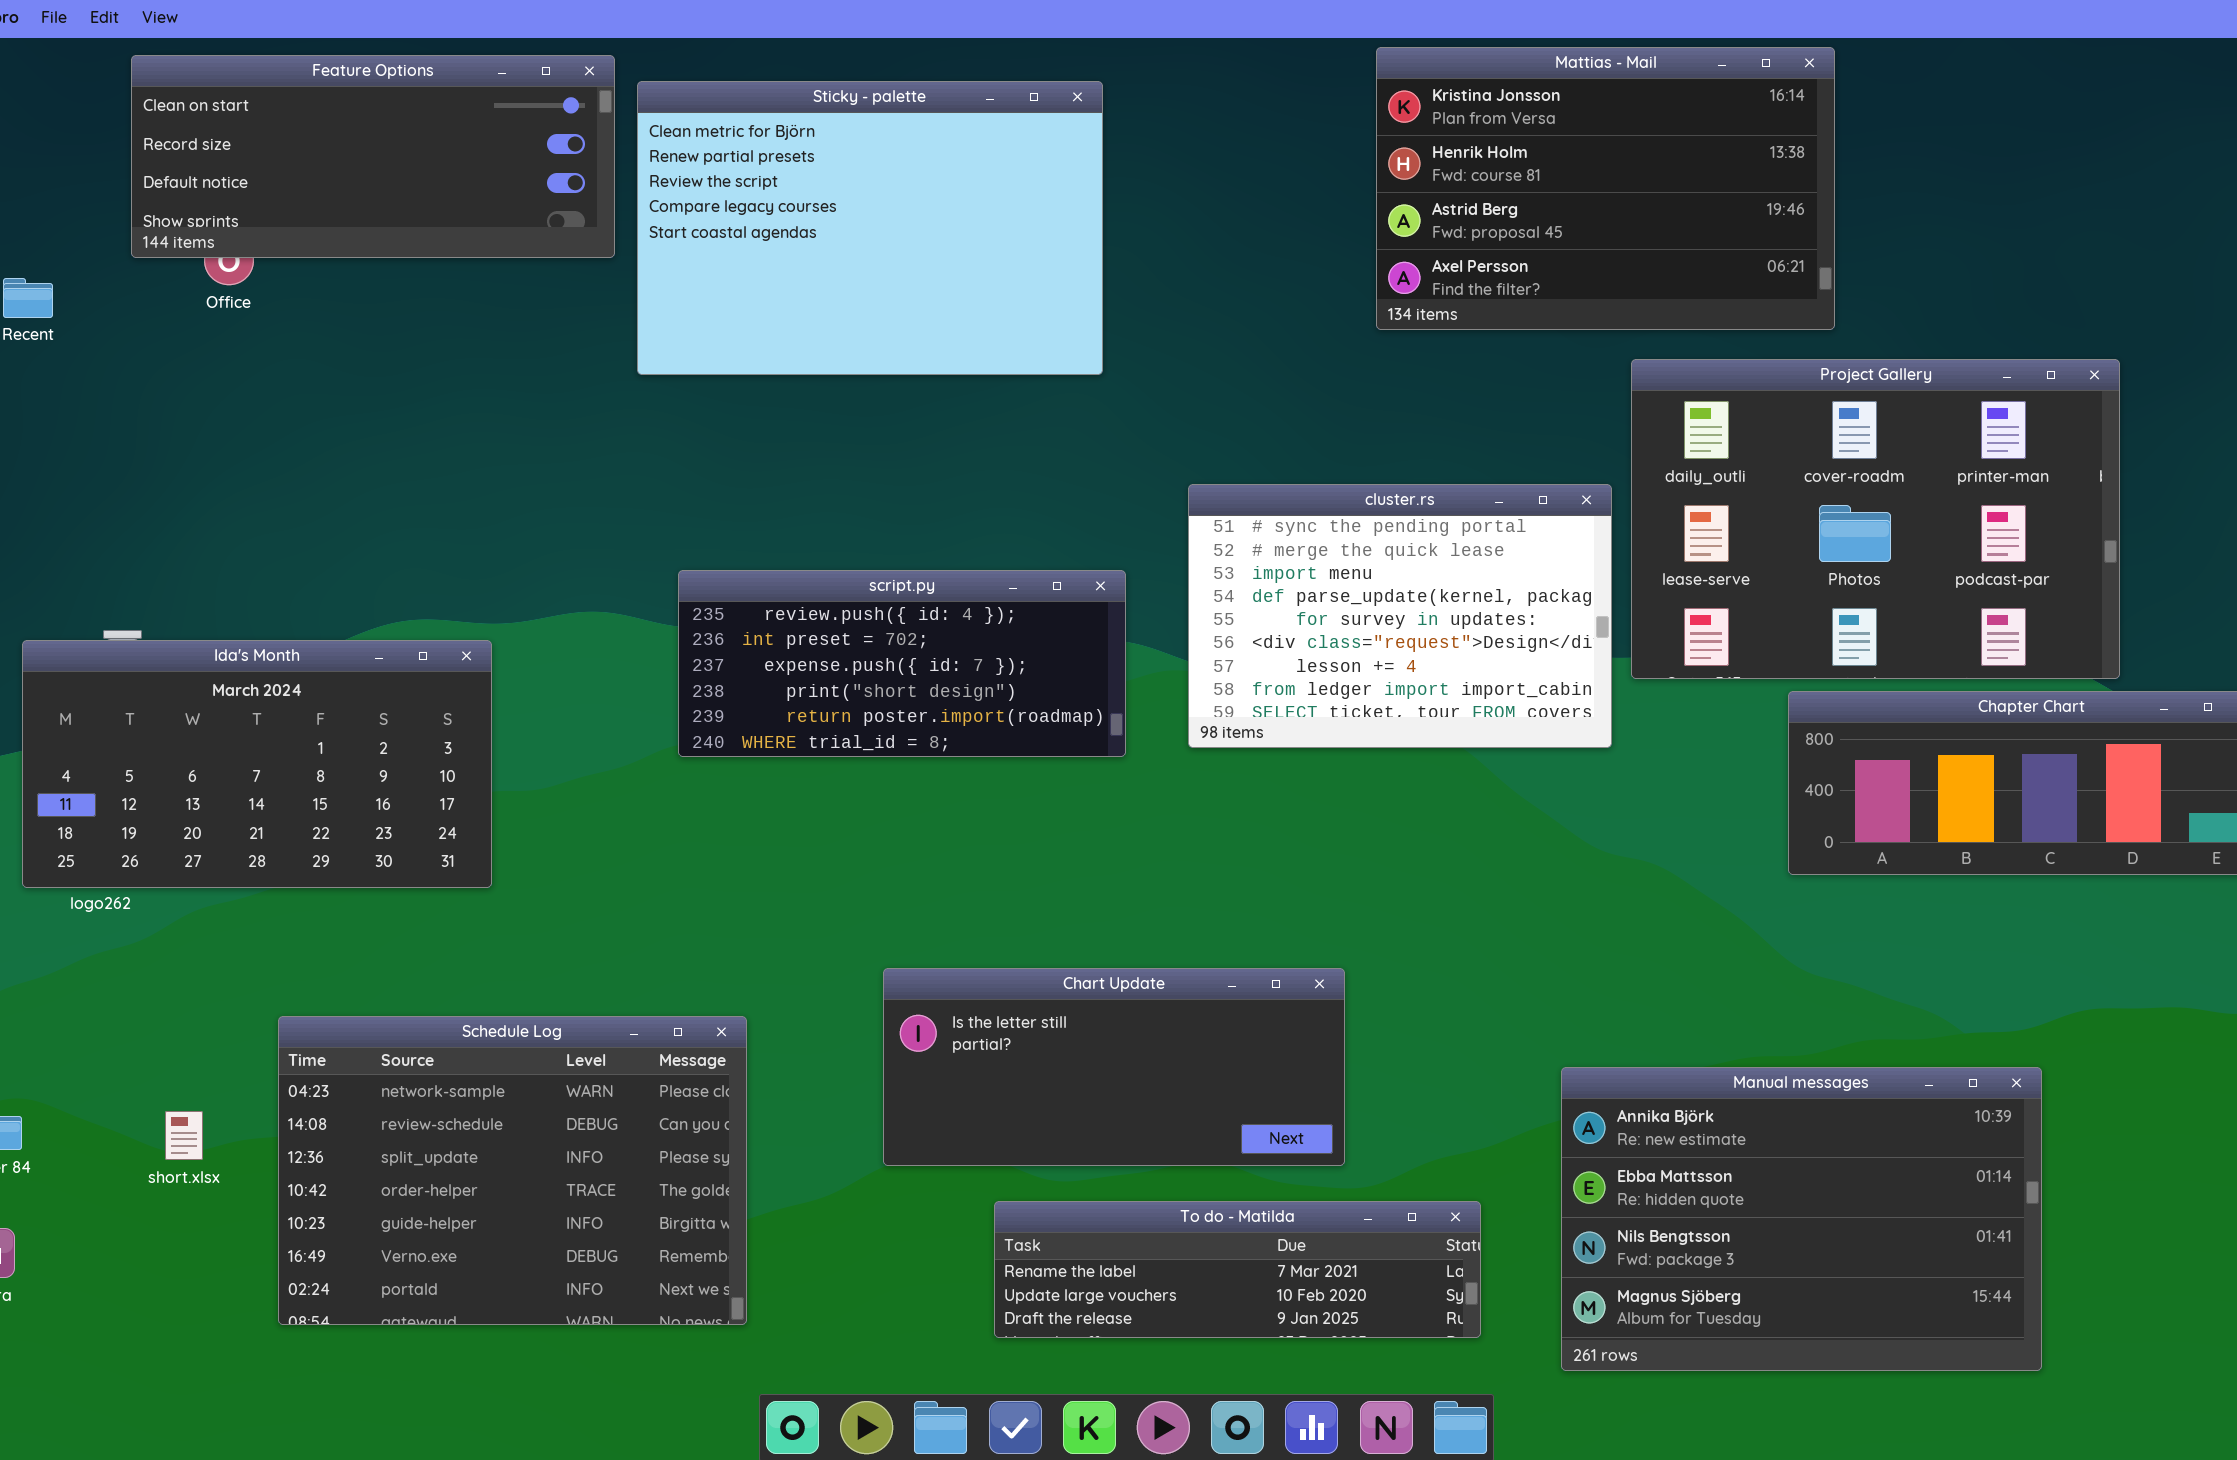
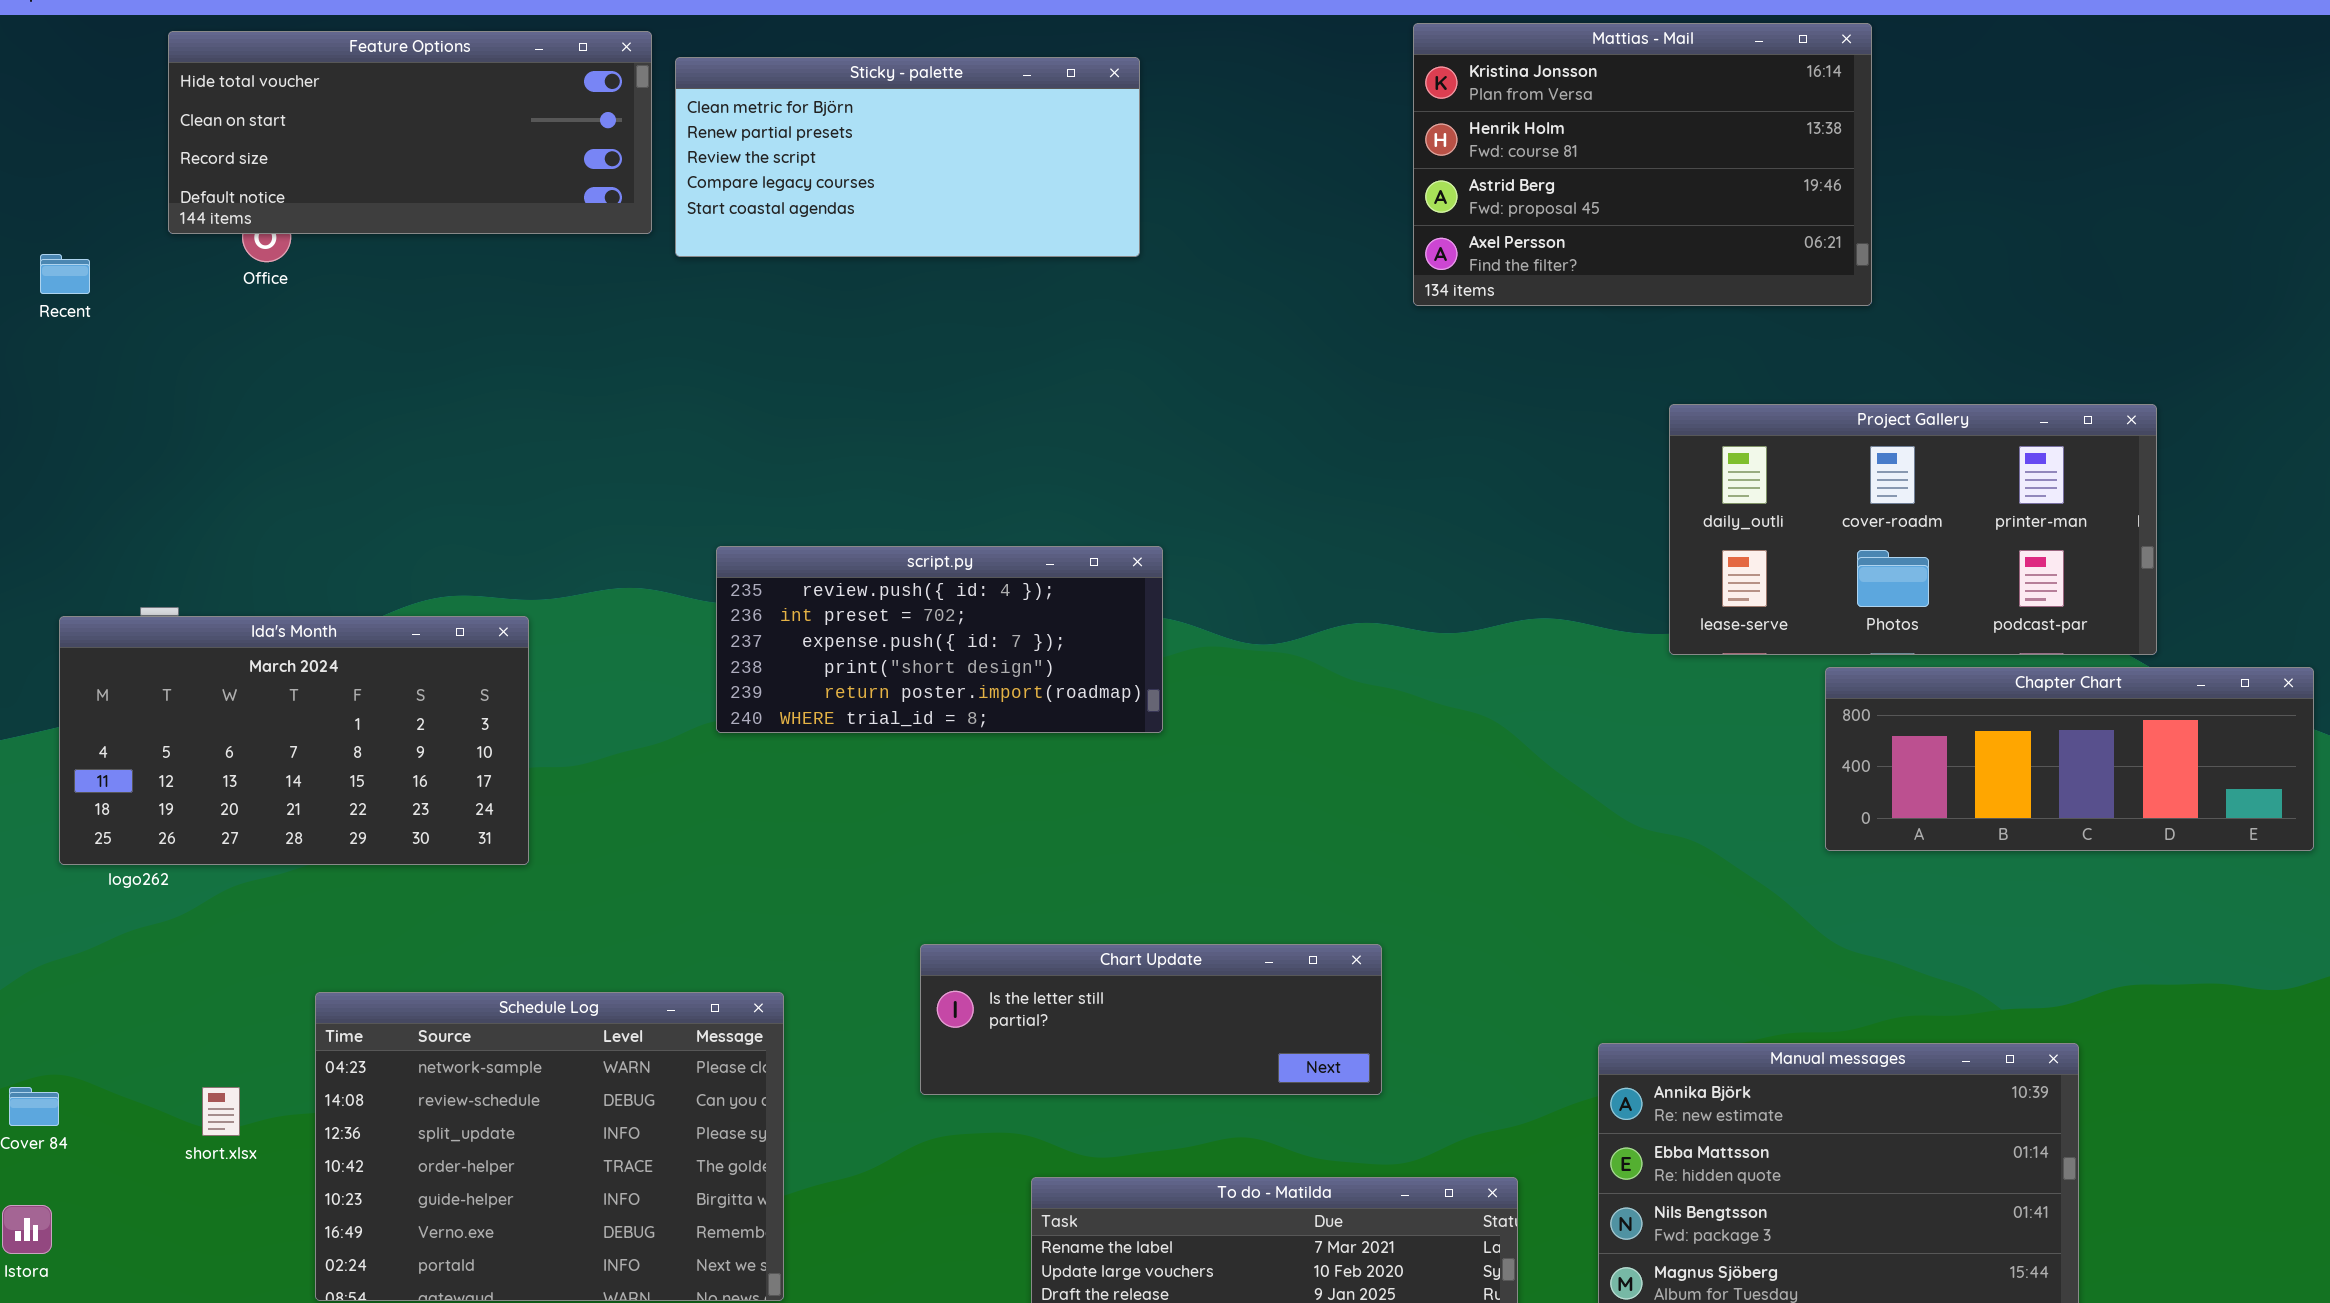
Feature Options: [131,55,615,258] -> [168,31,652,234], scrolled up 1 row
Sticky - palette: [637,81,1103,375] -> [675,57,1140,257], resized
Project Gallery: [1631,359,2120,679] -> [1669,404,2157,655], resized
cluster.rs: [1188,484,1612,748] -> none, closed
Chart Update: [883,968,1345,1166] -> [920,944,1382,1095], resized

